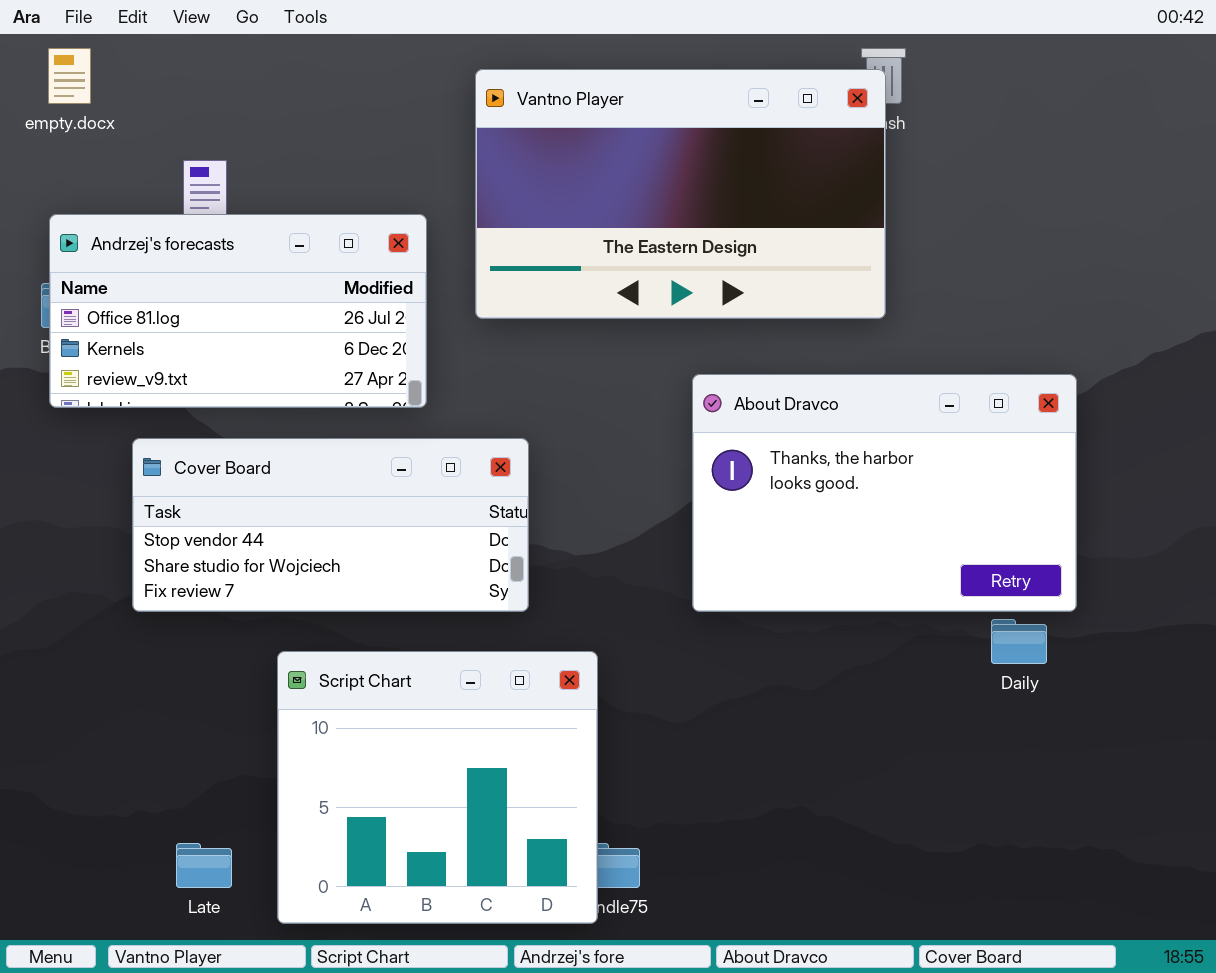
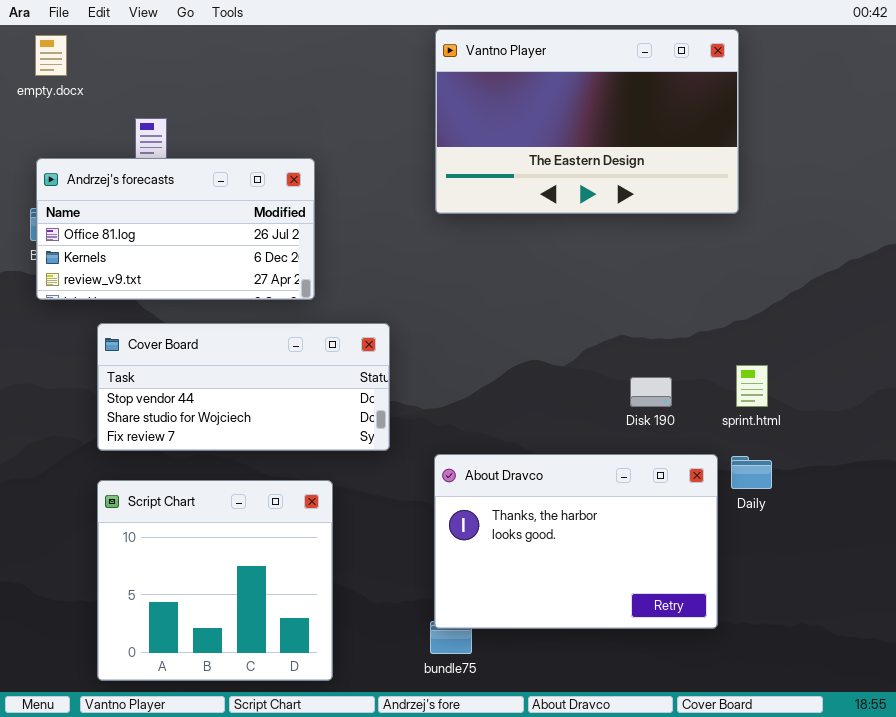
Vantno Player: [475,69,886,319] -> [435,29,739,214], moved
About Dravco: [692,374,1077,612] -> [434,454,718,629], moved
Script Chart: [277,651,598,924] -> [97,480,333,681], moved

